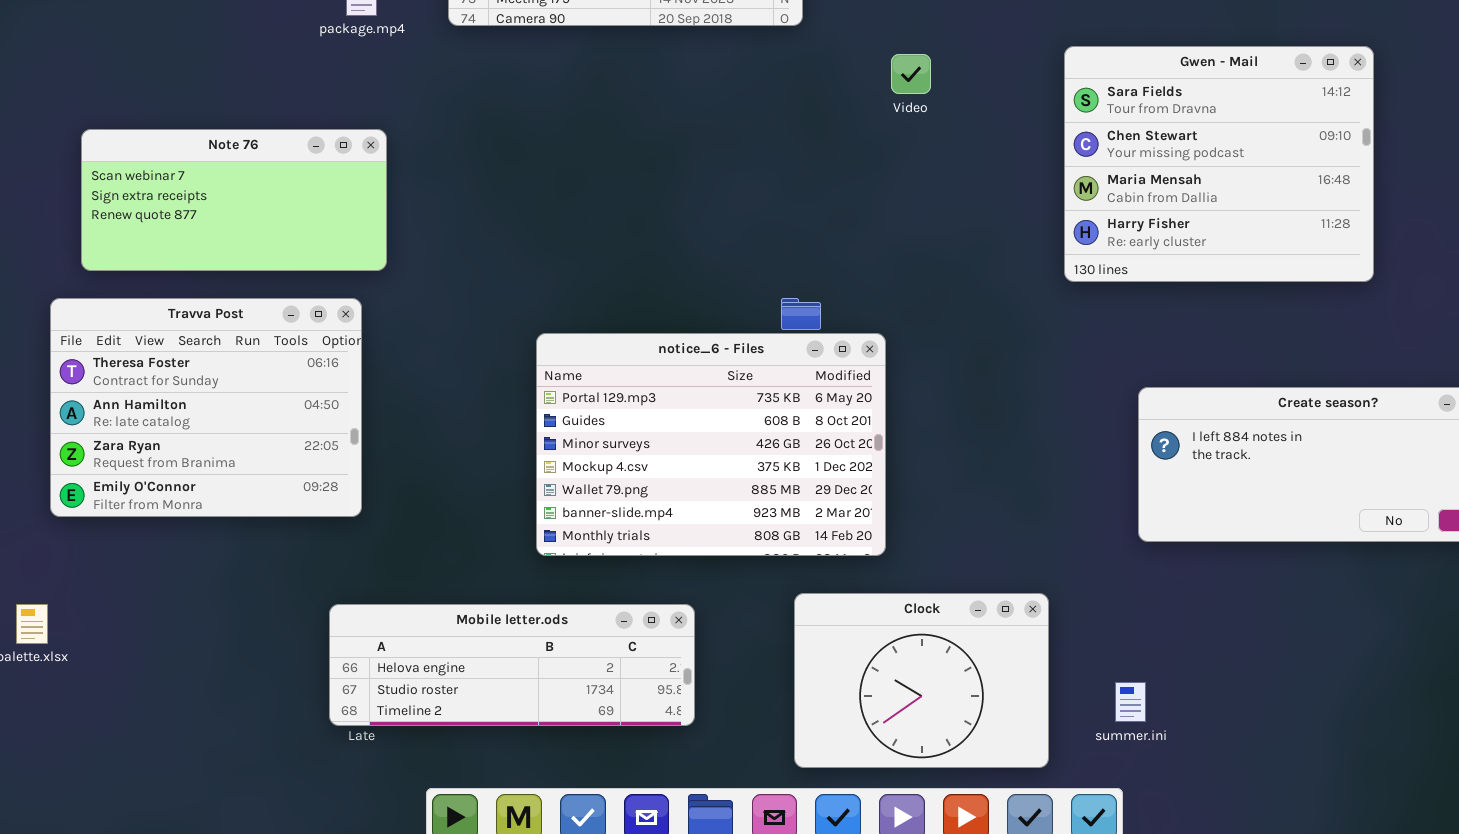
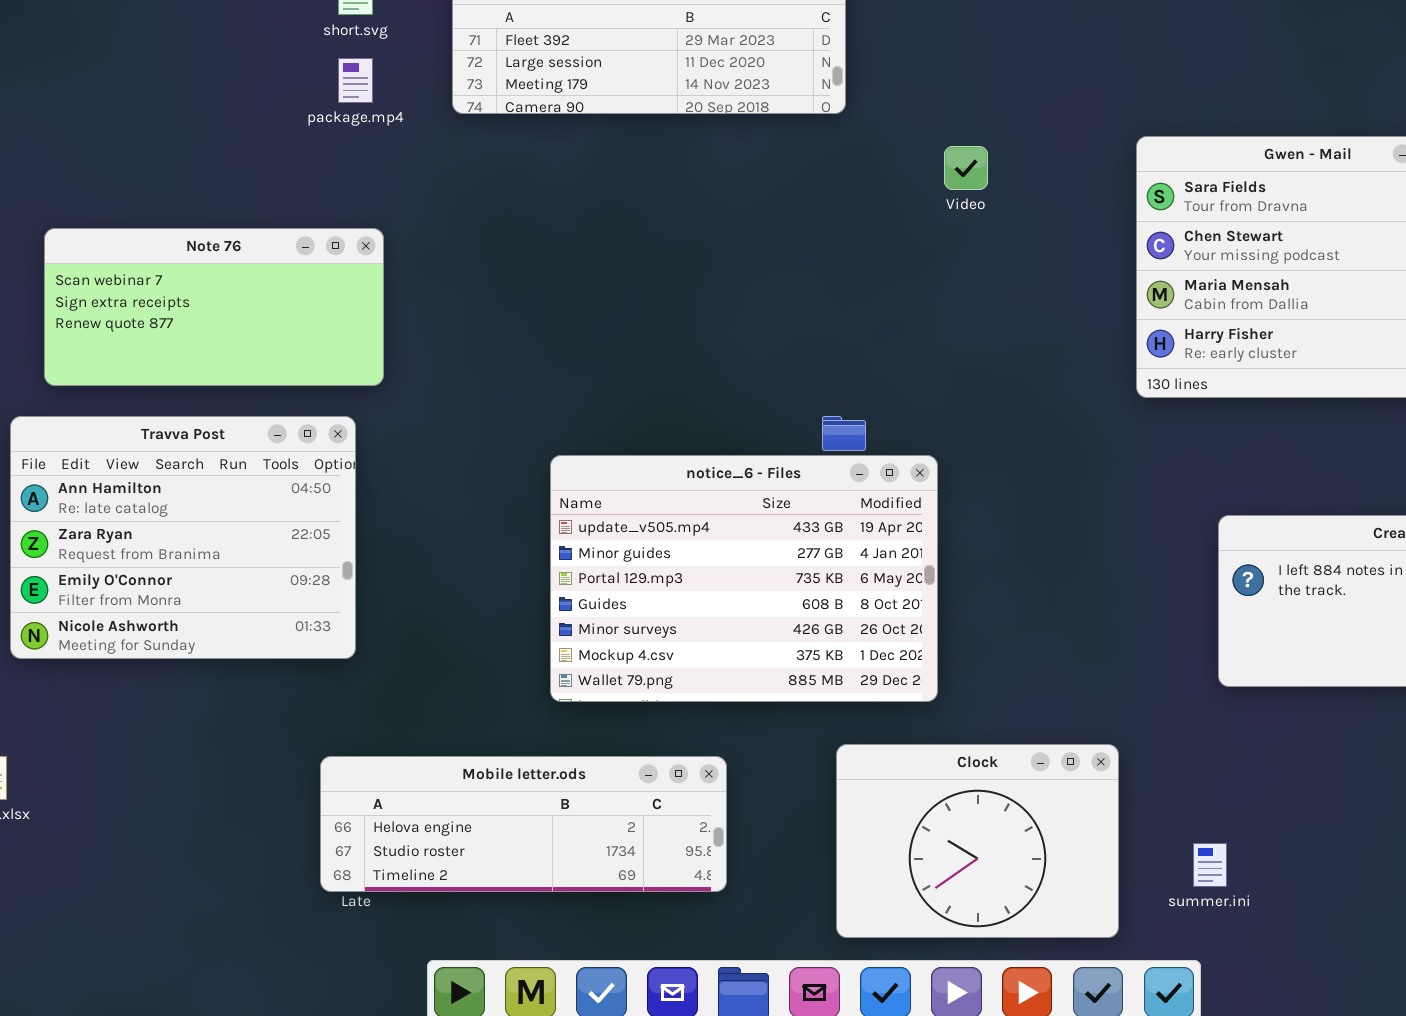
Travva Post: [50,298,362,517] -> [10,416,356,659], scrolled down 1 row
notice_6 - Files: [536,333,886,556] -> [550,455,938,702], scrolled up 2 rows

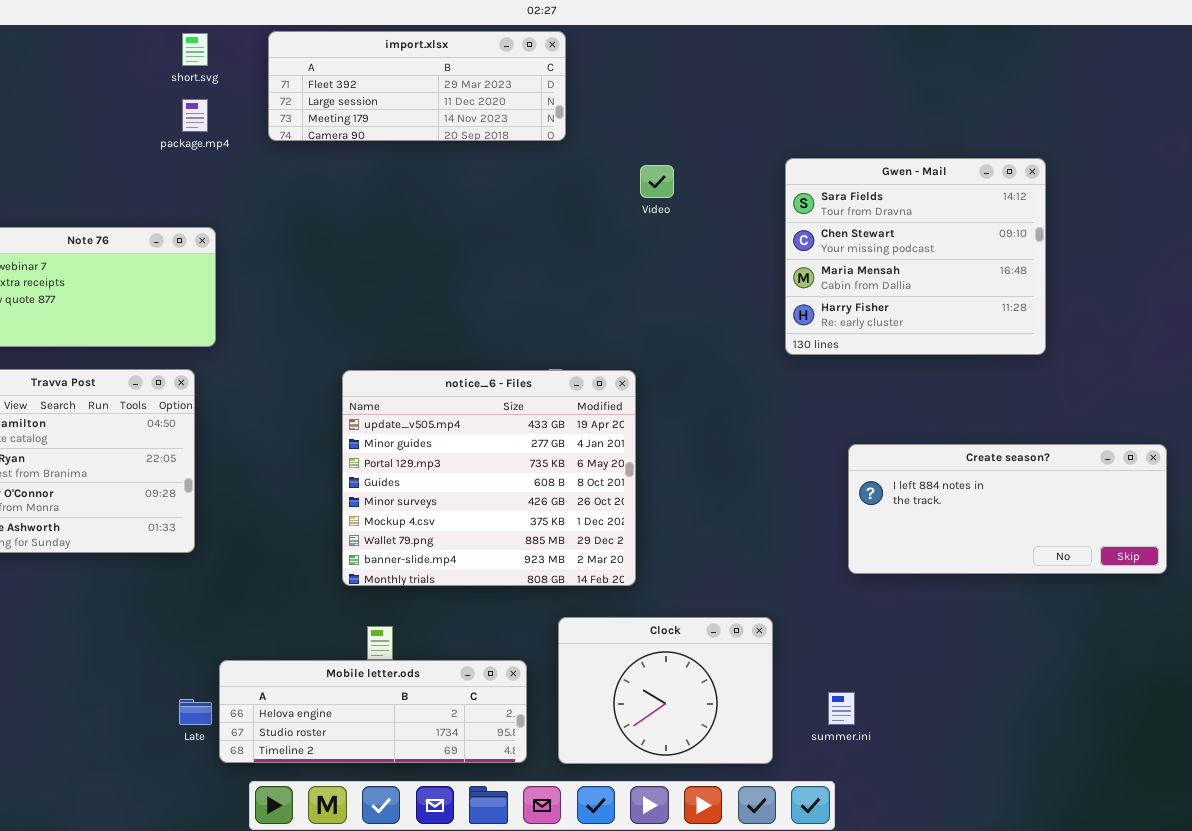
notice_6 - Files: [550,455,938,702] -> [342,370,636,586], resized
Mobile letter.ods: [320,756,727,892] -> [219,660,527,763], moved

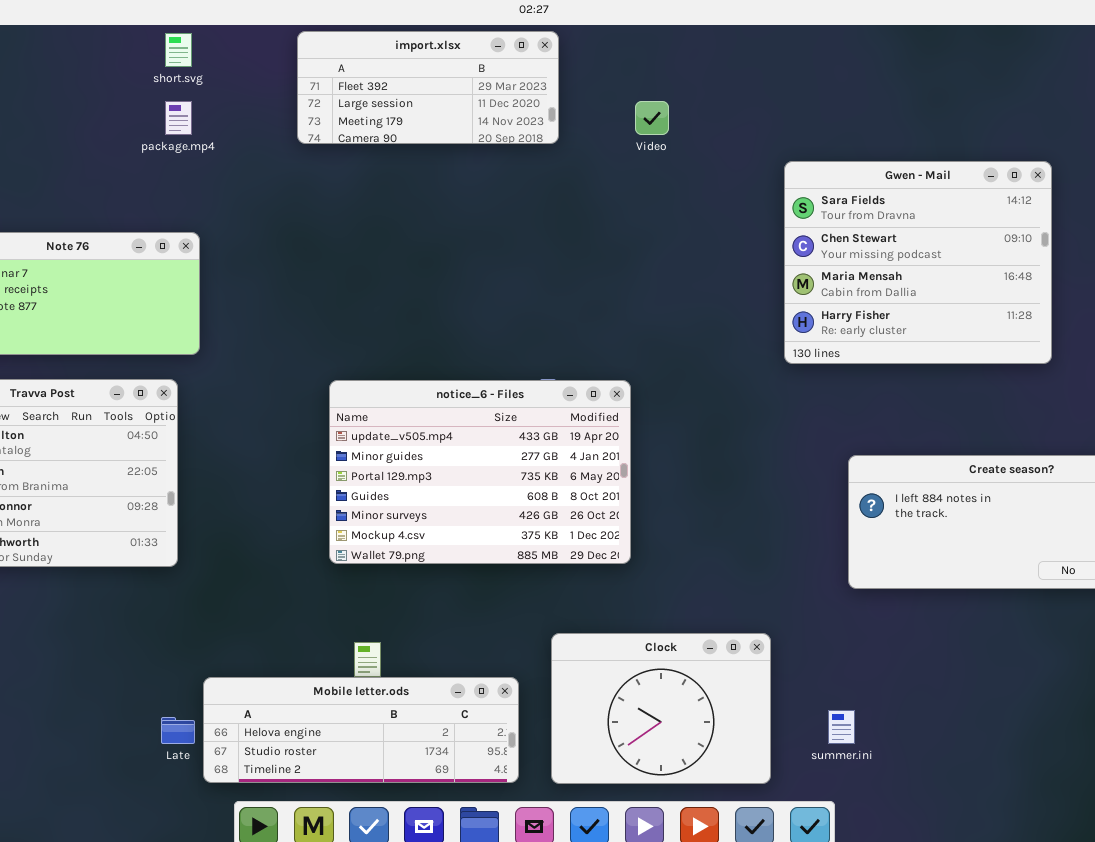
import.xlsx: [268,31,566,141] -> [297,31,559,144], resized
Video: [640,165,674,198] -> [635,101,669,135], moved
notice_6 - Files: [342,370,636,586] -> [329,380,631,564], resized

